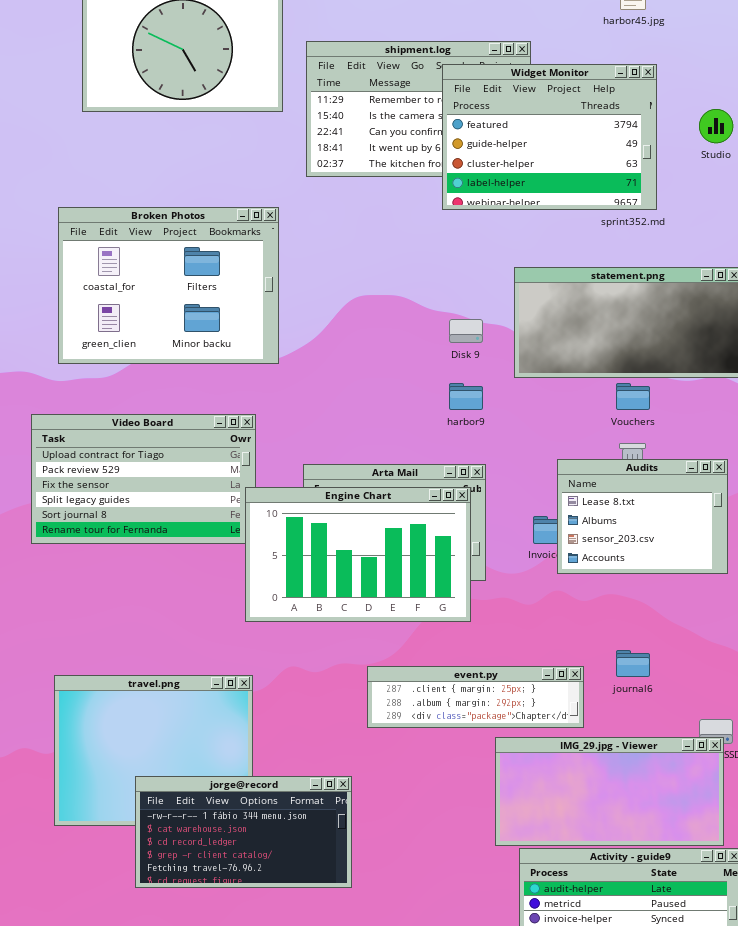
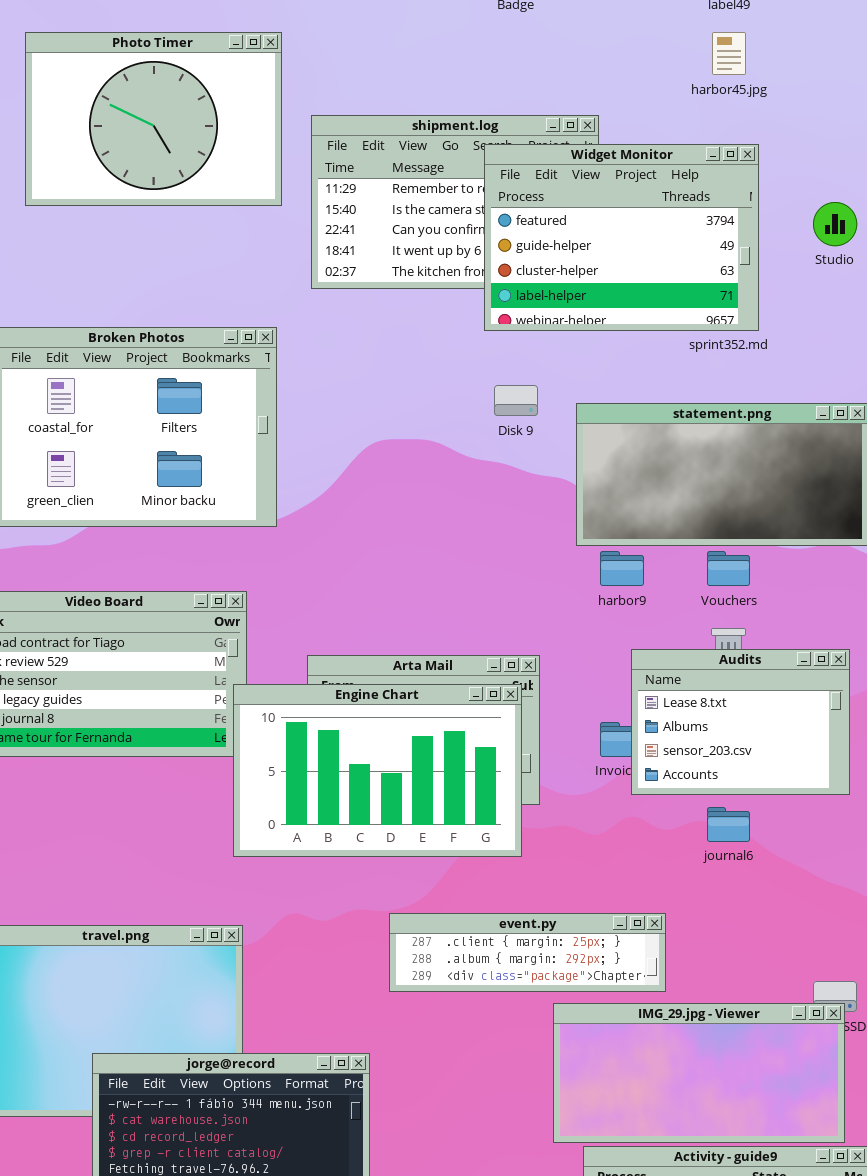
Disk 9: [449,319,483,343] -> [494,385,538,416], moved
harbor9: [449,383,483,410] -> [600,551,644,586], moved
journal6: [616,650,650,677] -> [707,807,750,842], moved

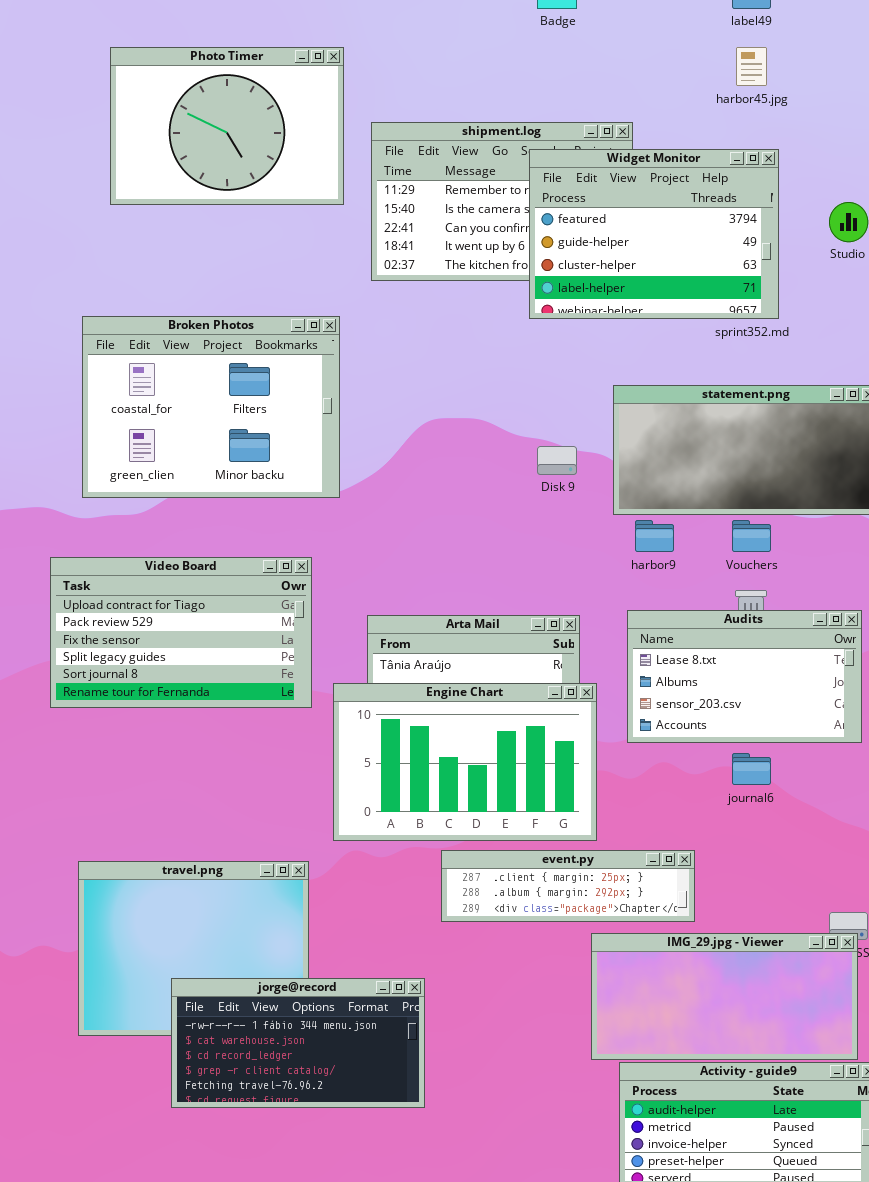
Disk 9: [494,385,538,416] -> [537,446,577,475], moved
Audits: [631,649,850,795] -> [627,610,862,743], resized
Engine Chart: [233,684,522,857] -> [333,683,597,841], moved

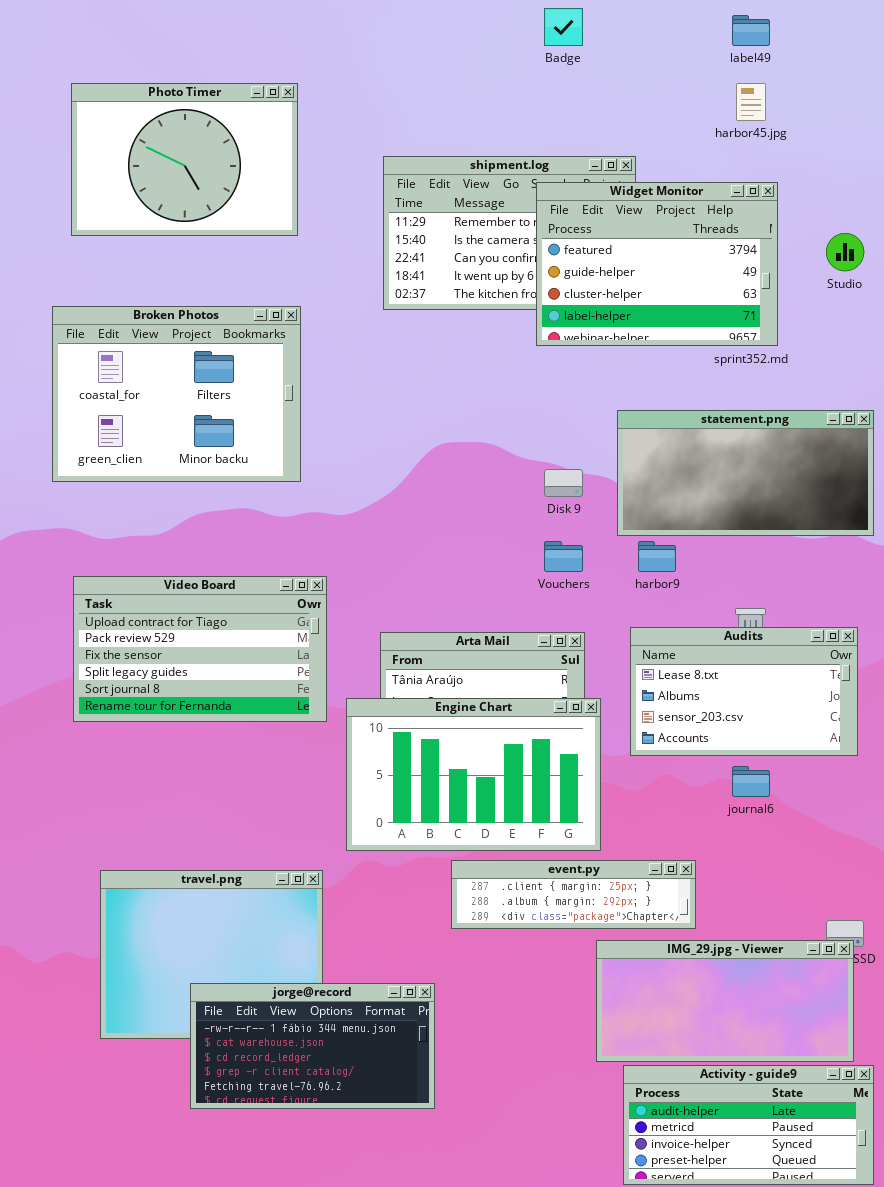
Photo Timer: [110,47,344,205] -> [71,83,298,236], moved
Broken Photos: [82,316,340,498] -> [52,306,301,482], moved
Vouchers: [732,520,771,552] -> [544,541,583,572], moved

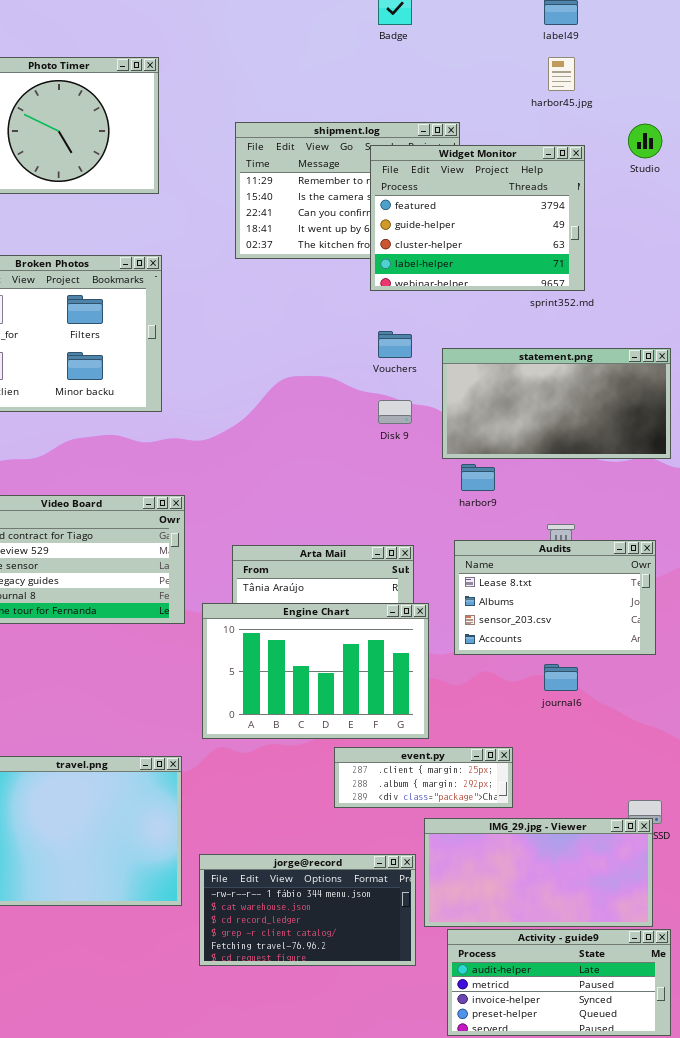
Studio: [826,233,864,271] -> [628,124,662,158], moved
Vouchers: [544,541,583,572] -> [378,331,412,358], moved
event.py: [451,860,696,929] -> [334,747,513,808], resized
jorge@record: [190,983,435,1109] -> [199,854,416,966], moved

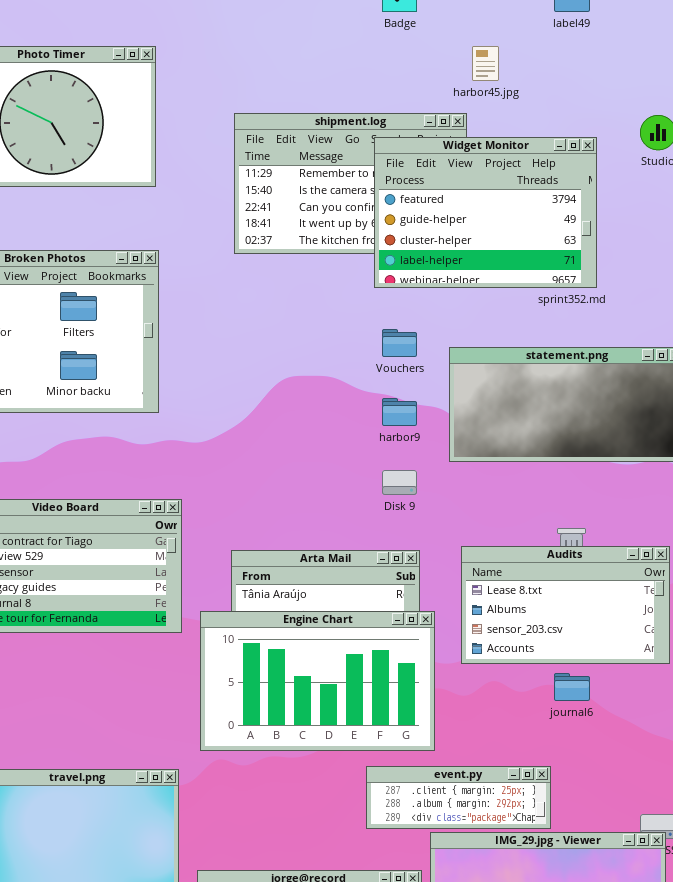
harbor45.jpg: [548,57,575,91] -> [472,46,499,81], moved
Disk 9: [378,400,412,424] -> [382,470,417,495], moved
harbor9: [461,464,495,491] -> [382,398,417,426], moved
event.py: [334,747,513,808] -> [366,766,551,829], moved

